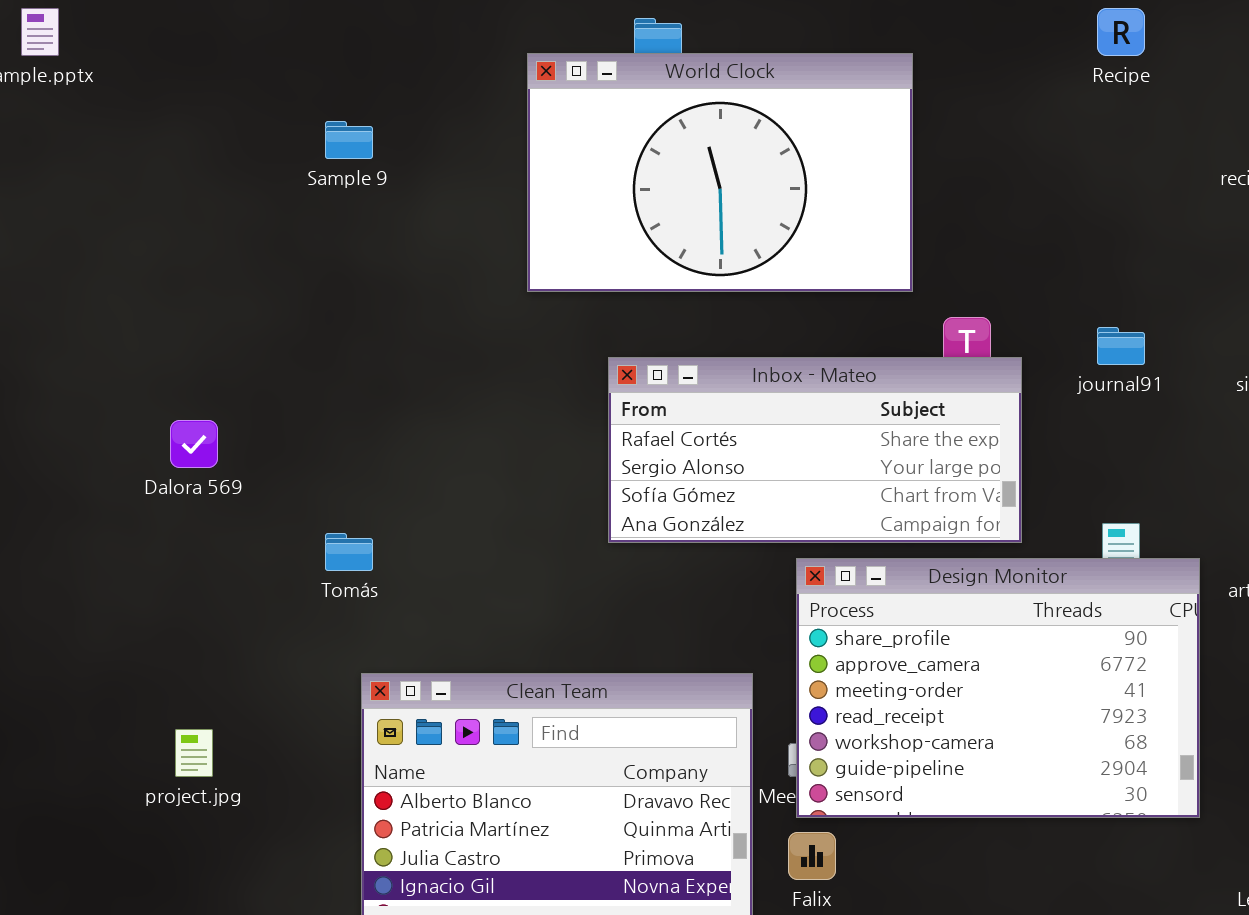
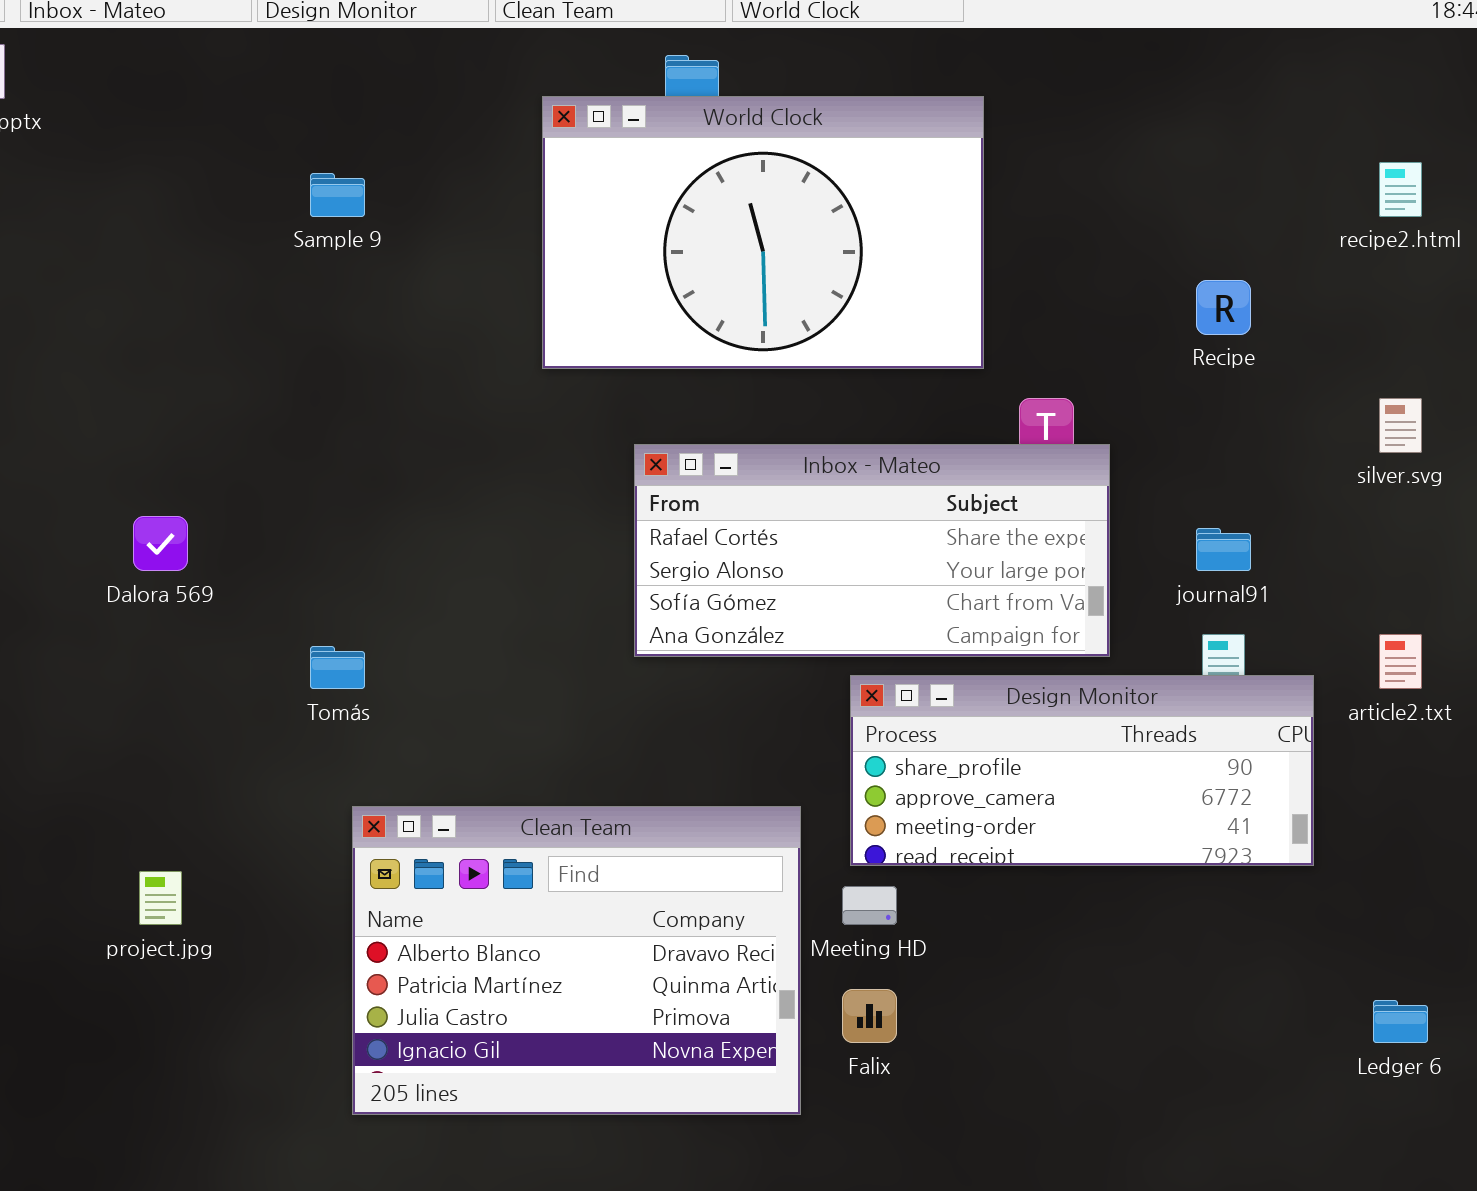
Recipe: [1097,8,1145,56] -> [1196,280,1251,335], moved
journal91: [1097,327,1145,365] -> [1196,528,1251,571], moved
Design Monitor: [796,558,1200,818] -> [850,675,1314,866], resized

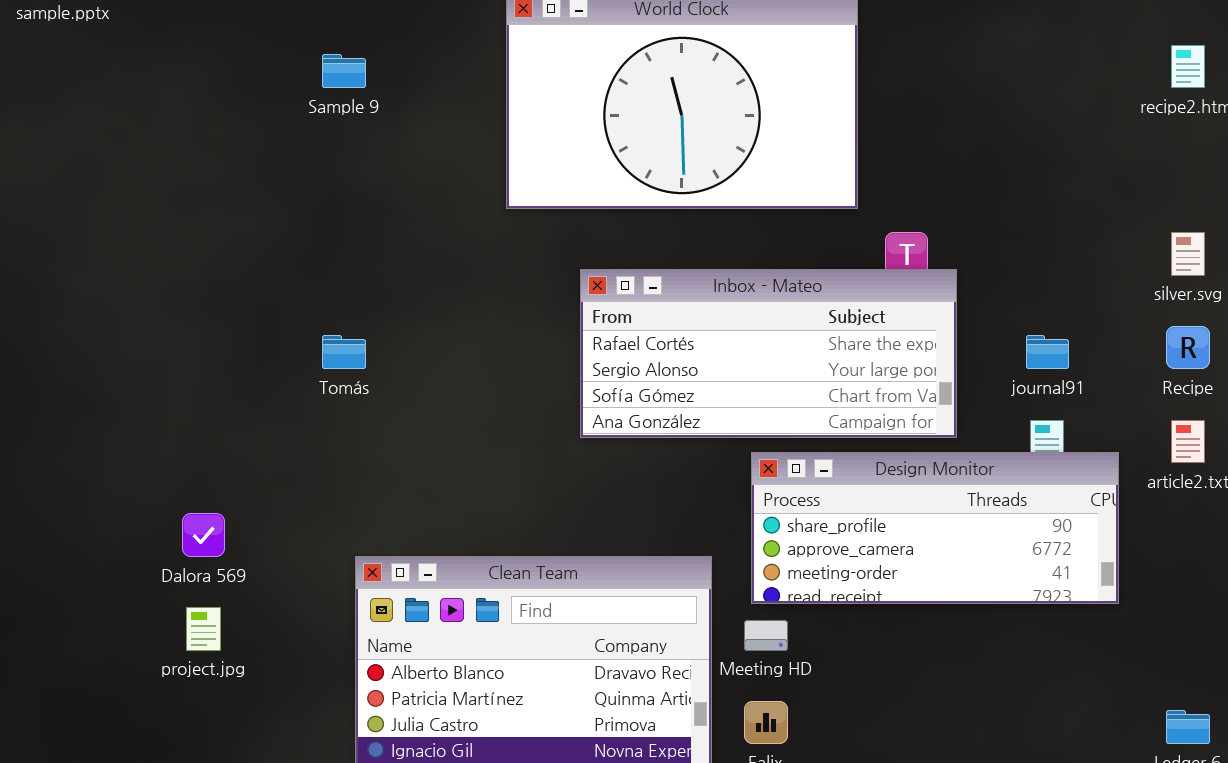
Recipe: [1196,280,1251,335] -> [1166,326,1210,369], moved
Dalora 569: [133,516,188,571] -> [182,513,225,557], moved
Tomás: [310,646,365,689] -> [322,335,366,369], moved

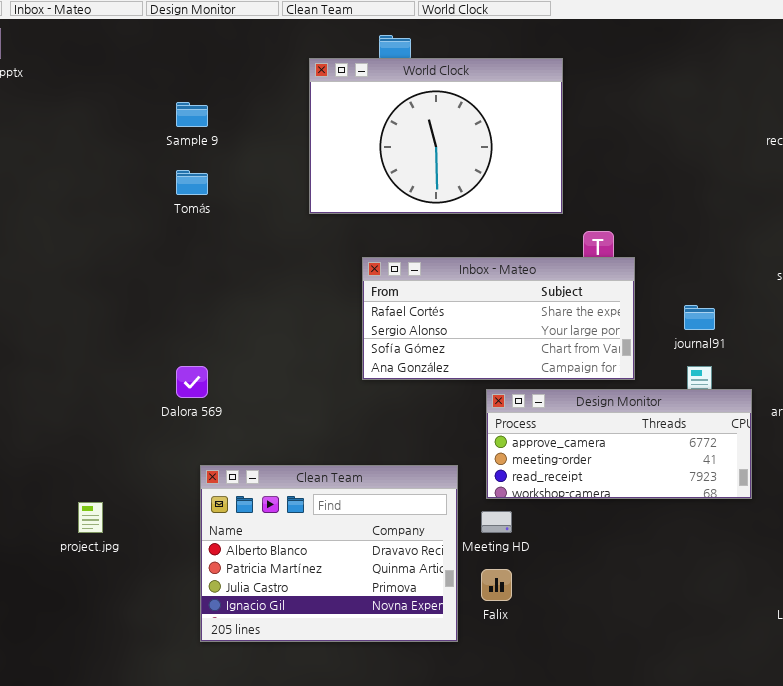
Tomás: [322,335,366,369] -> [176,170,208,195], moved
Design Monitor: [751,452,1119,604] -> [486,389,752,499], scrolled down 1 row
Dalora 569: [182,513,225,557] -> [176,366,208,398], moved

